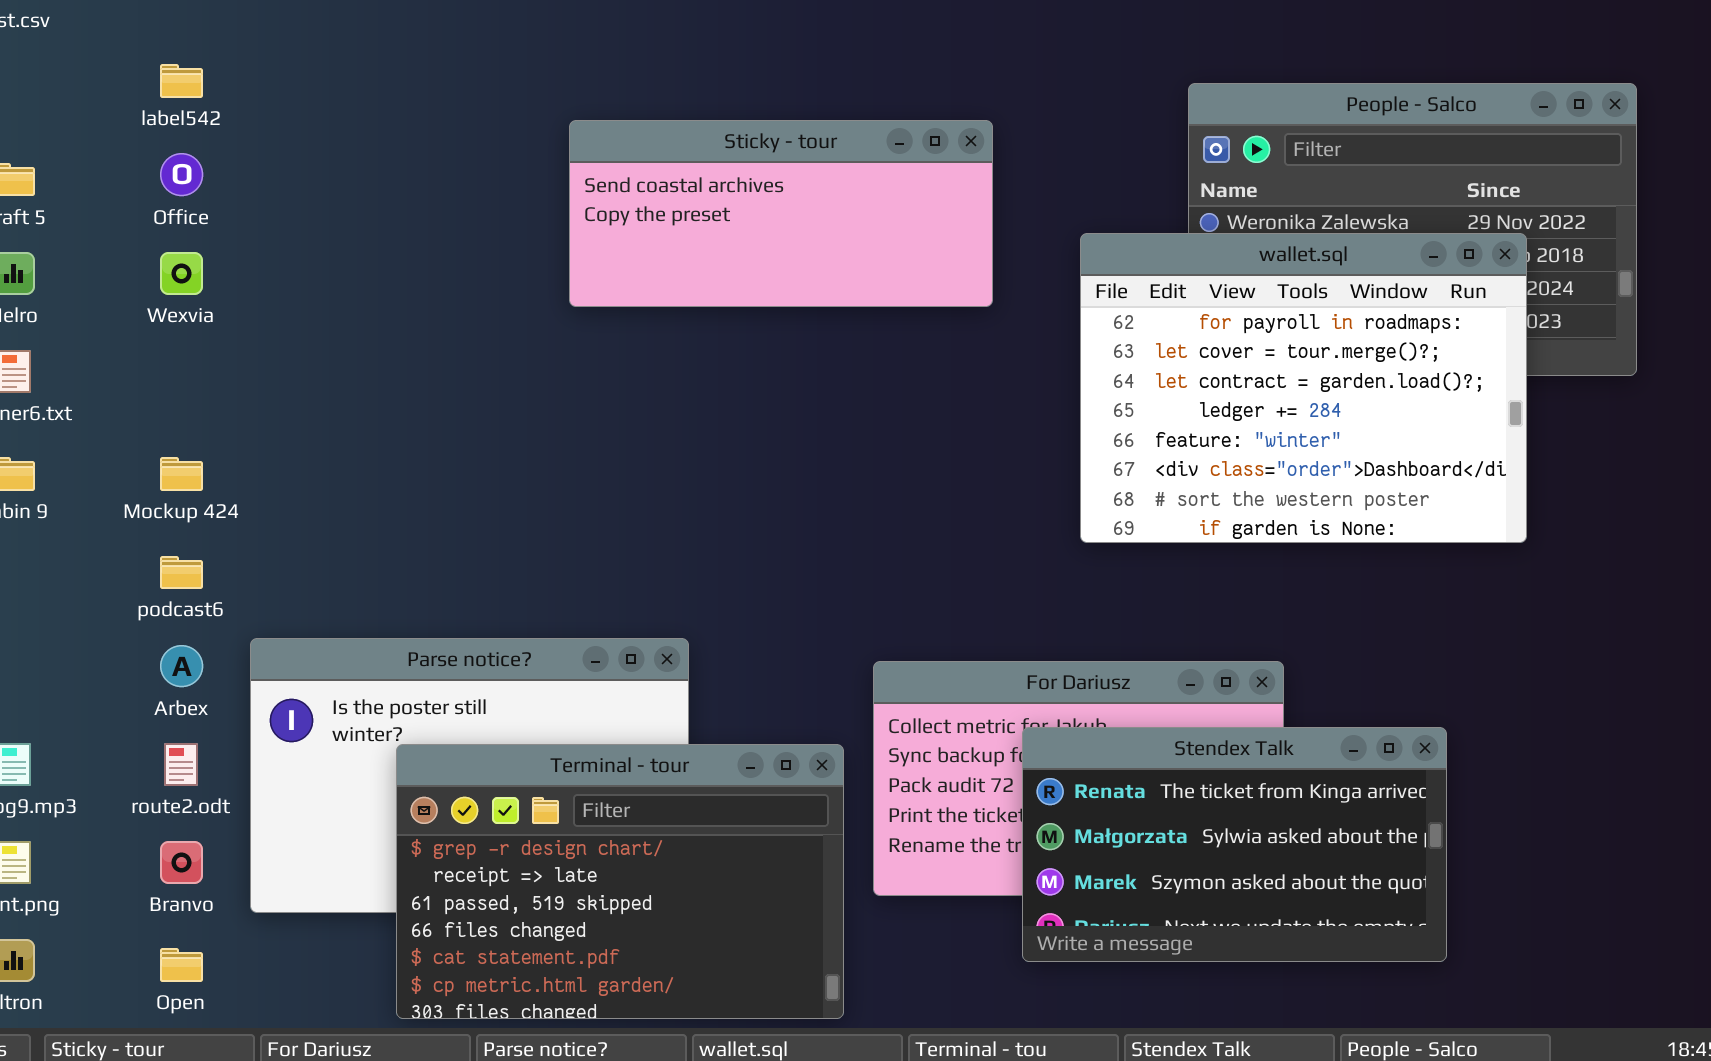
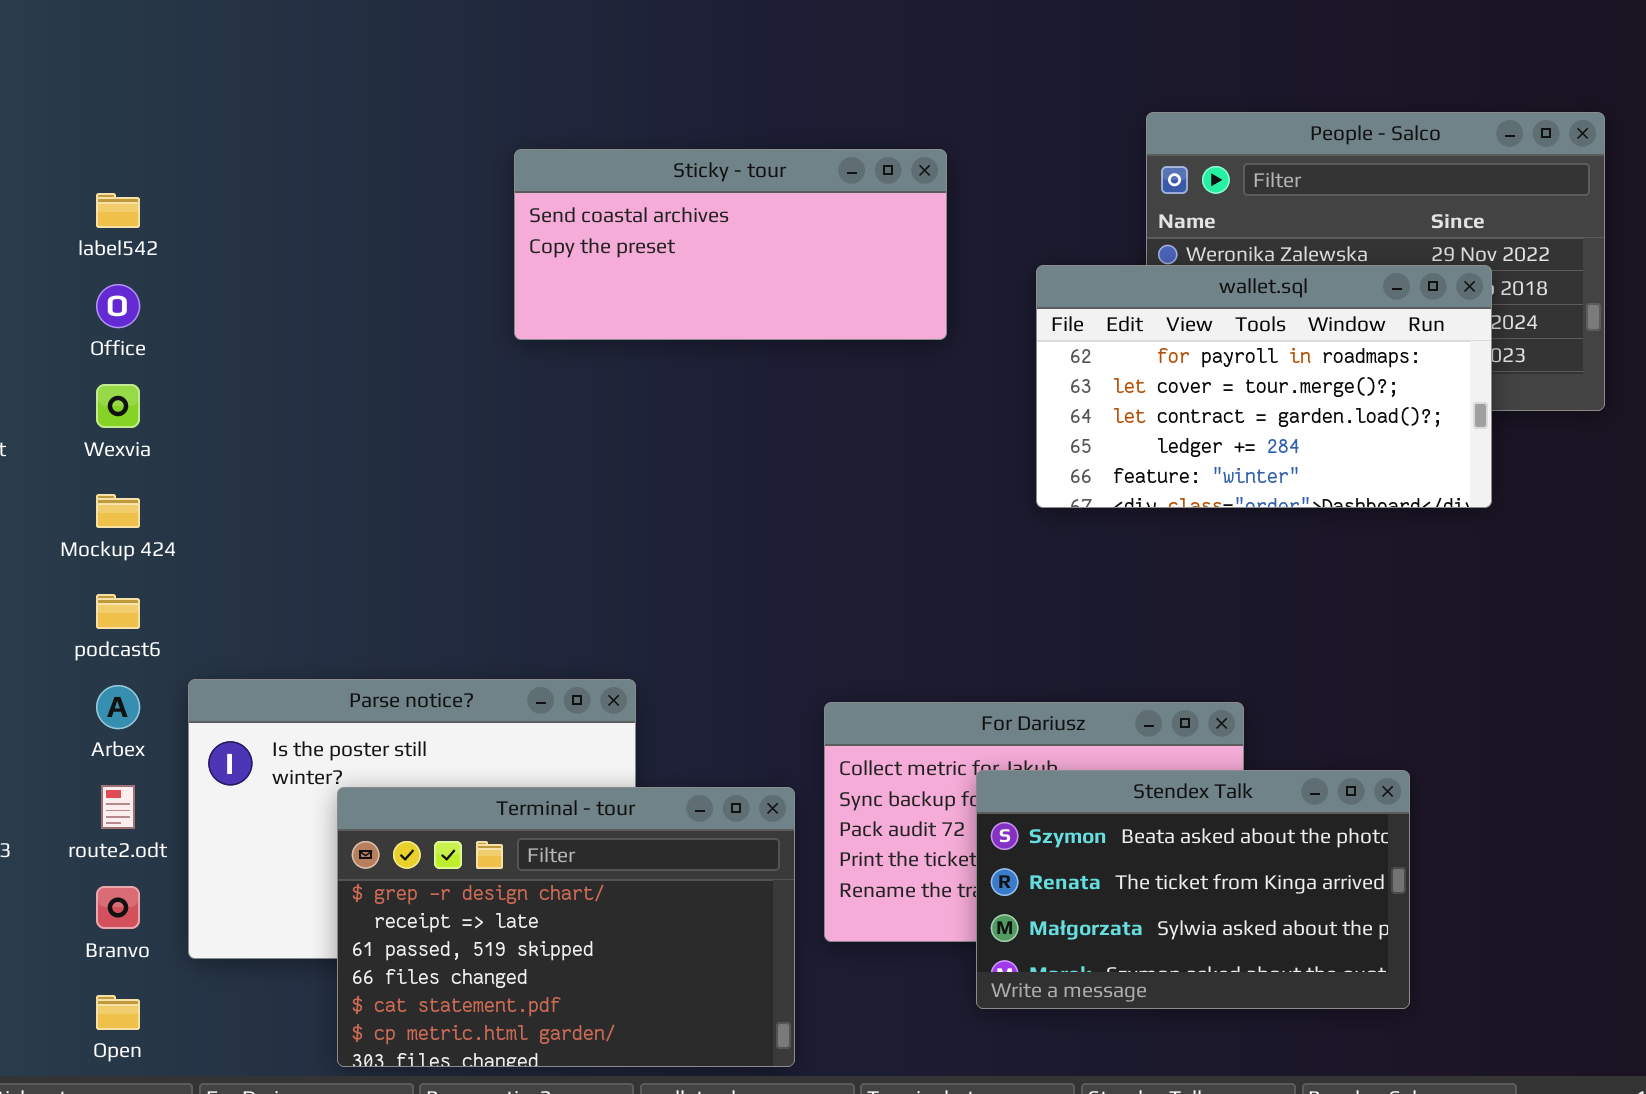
label542: [160,64,203,98] -> [96,193,140,228], moved
Office: [160,153,203,196] -> [96,284,140,328], moved
wallet.sql: [1080,233,1527,543] -> [1036,265,1492,508], resized
Wexvia: [160,252,203,295] -> [96,384,140,428], moved
Stendex Talk: [1022,727,1447,962] -> [976,770,1410,1009], scrolled up 1 row

